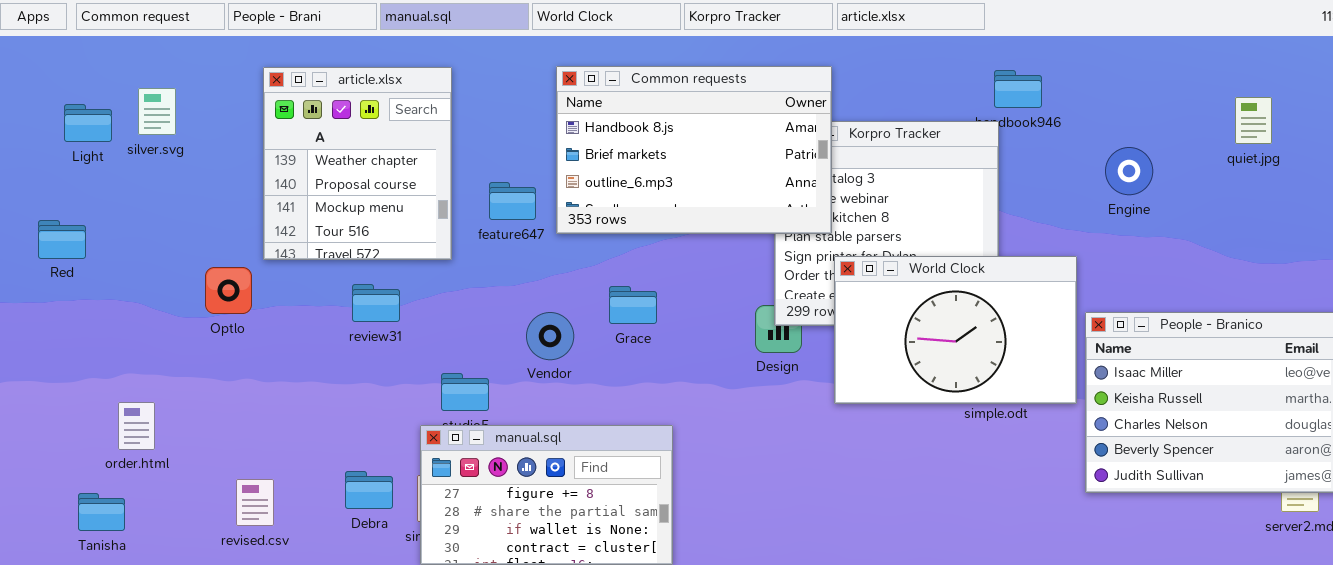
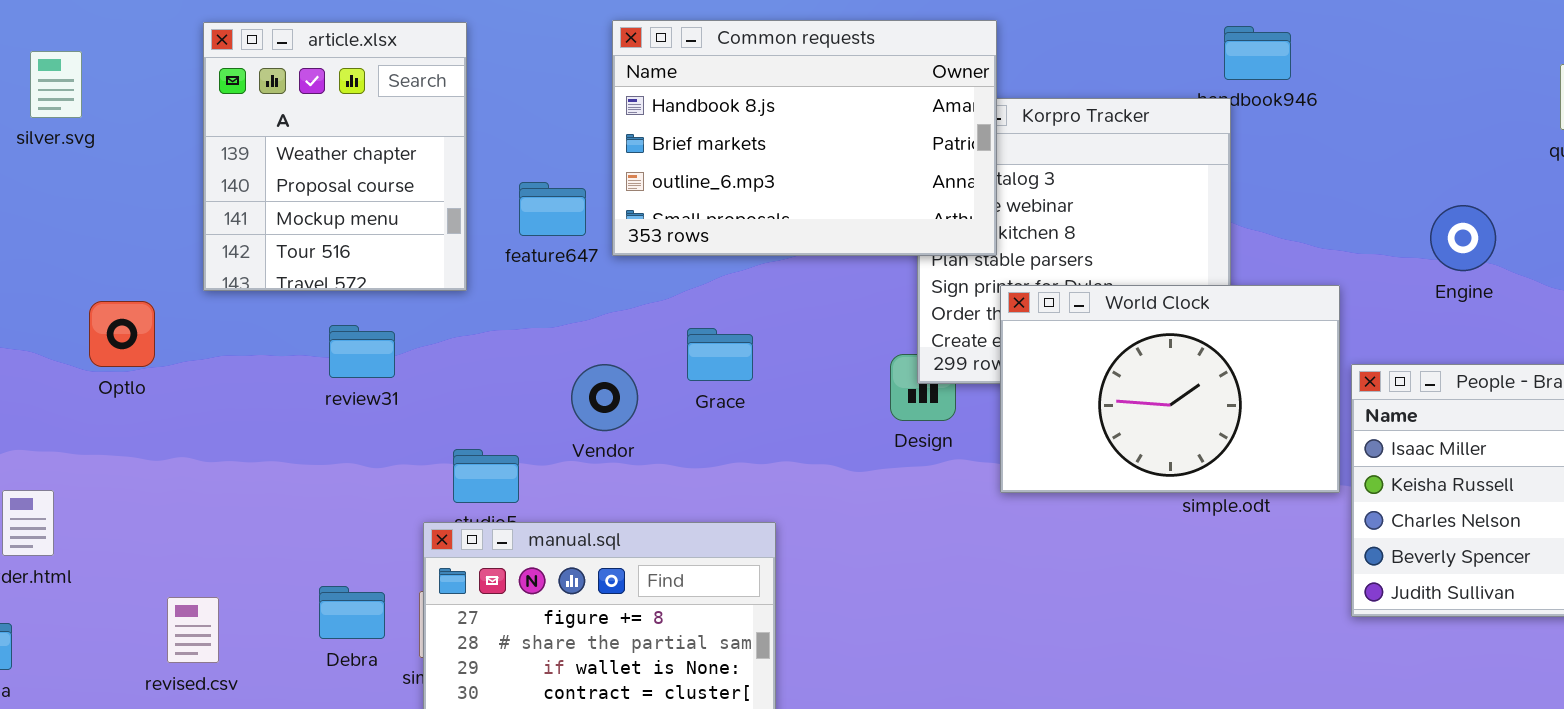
Engine: [1105,147,1153,195] -> [1430,205,1496,271], moved
Optlo: [205,267,252,314] -> [89,301,155,367], moved

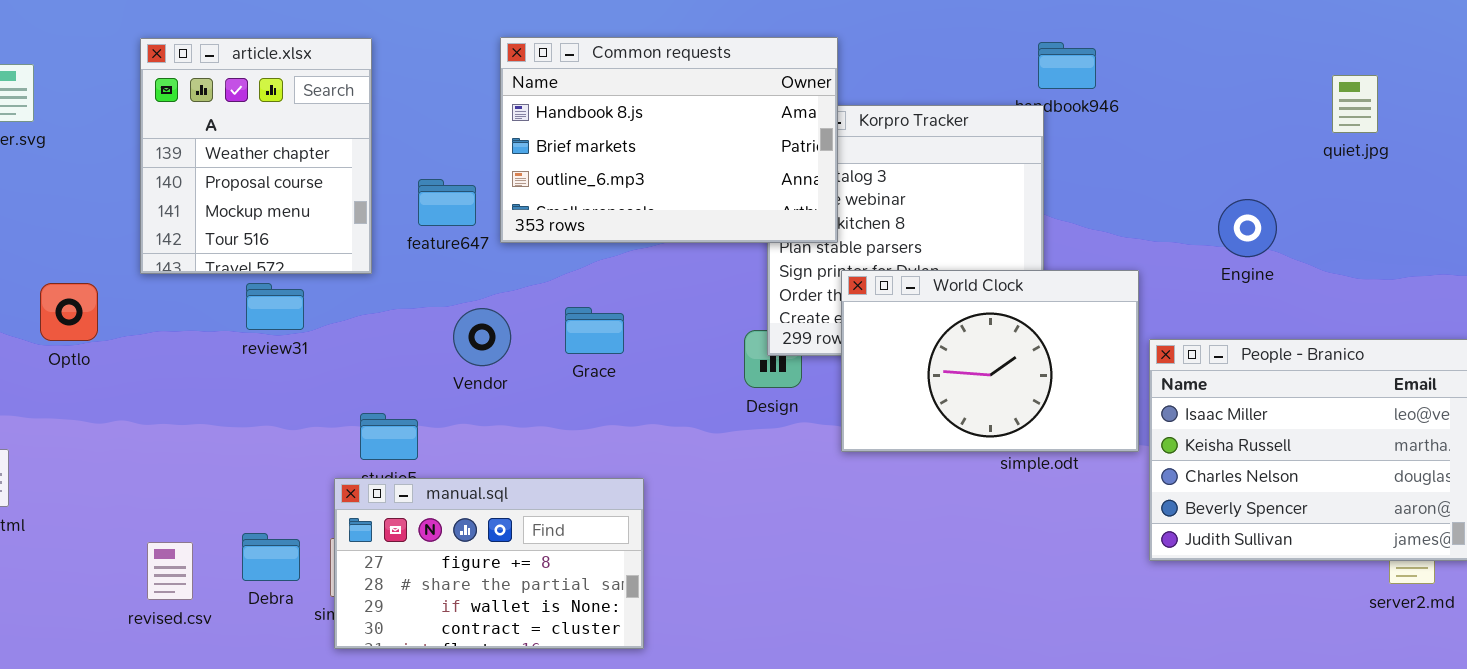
review31: [329,325,395,378] -> [246,283,304,330], moved
Vendor: [571,364,638,431] -> [453,308,511,366], moved
revised.csv: [167,597,219,663] -> [147,542,193,600], moved

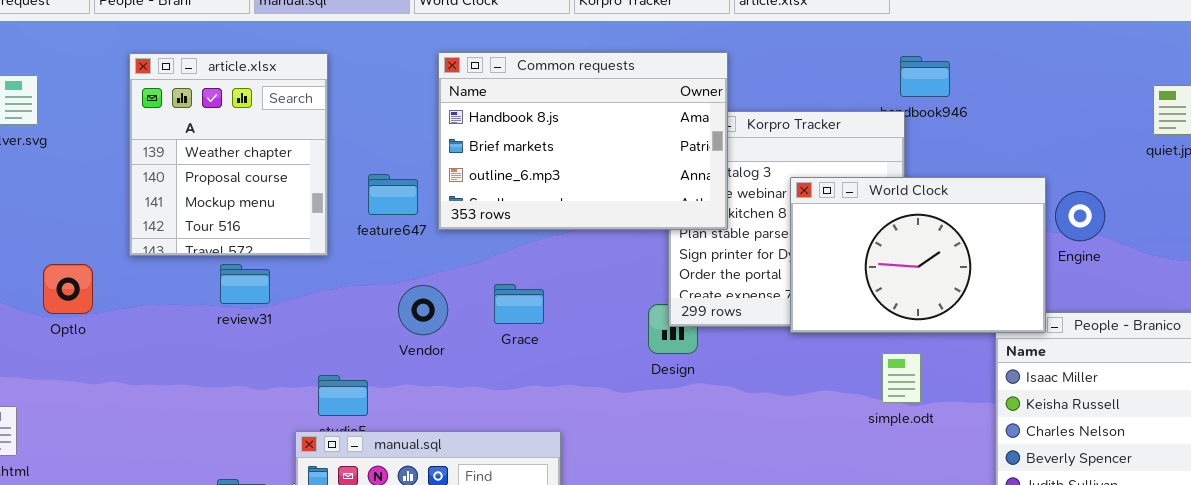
World Clock: [841,270,1139,452] -> [790,177,1046,333], moved

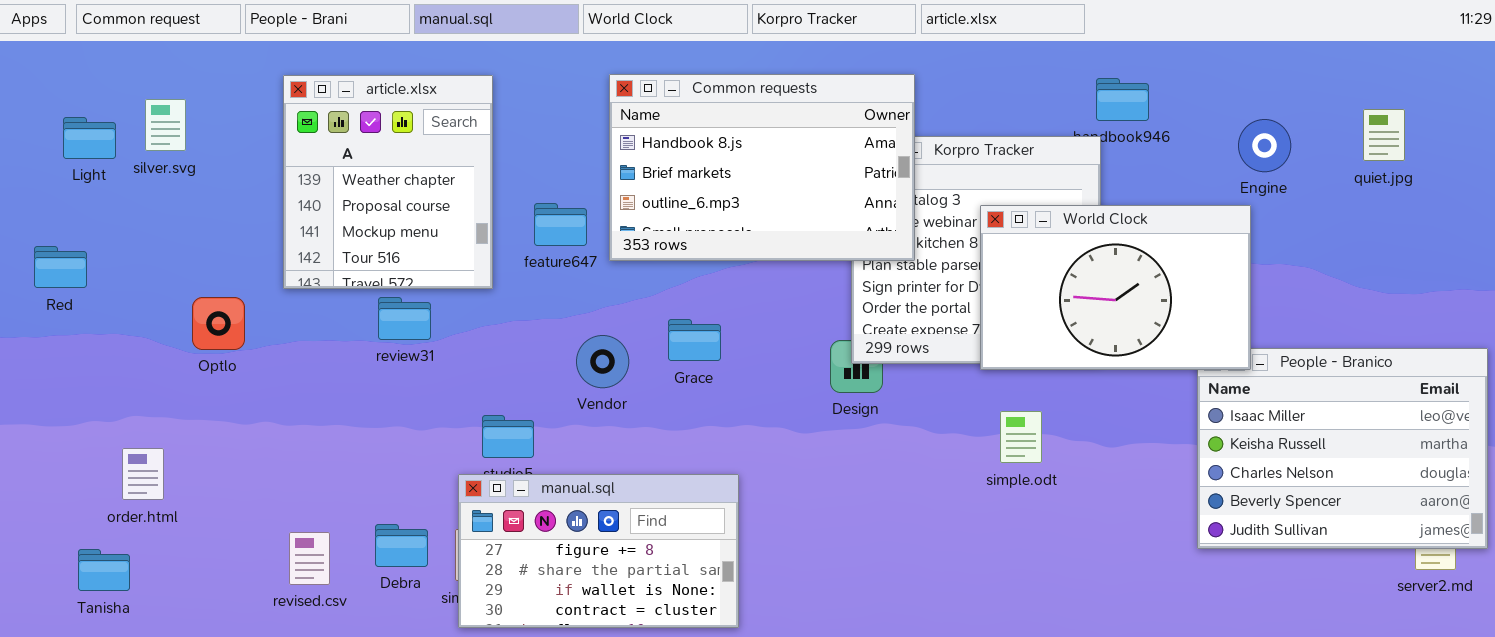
Engine: [1055,191,1105,241] -> [1238,119,1291,172], moved
Vendor: [398,285,448,335] -> [576,335,629,388], moved
simple.odt: [882,353,921,403] -> [1000,411,1042,463], moved

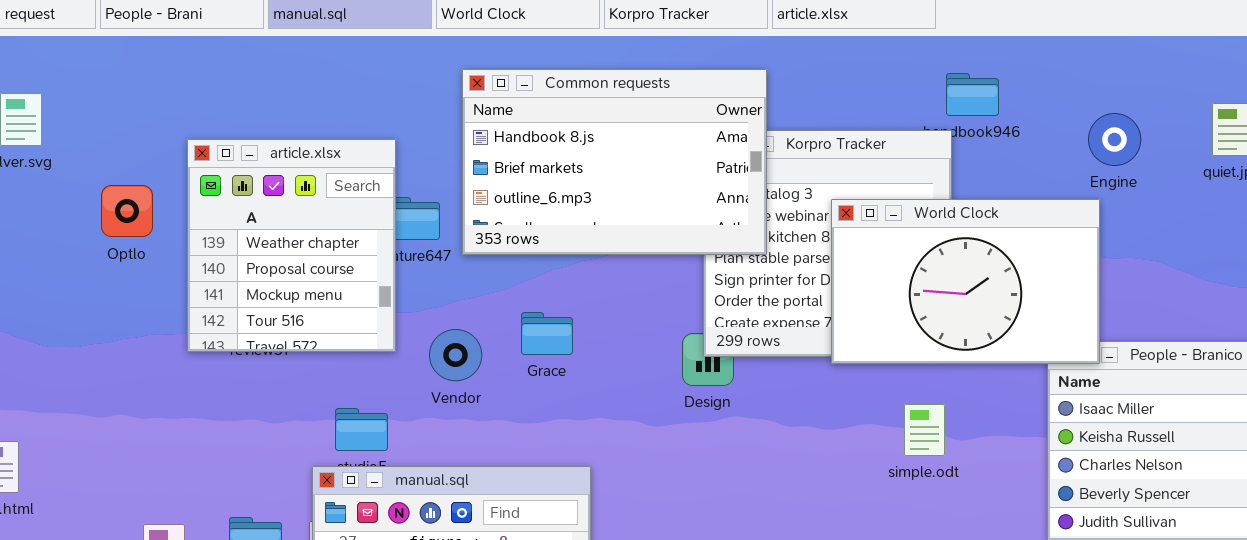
article.xlsx: [283,75,493,289] -> [187,139,396,352], moved
Optlo: [192,297,245,350] -> [101,185,153,237], moved
simple.odt: [1000,411,1042,463] -> [904,404,945,456], moved

